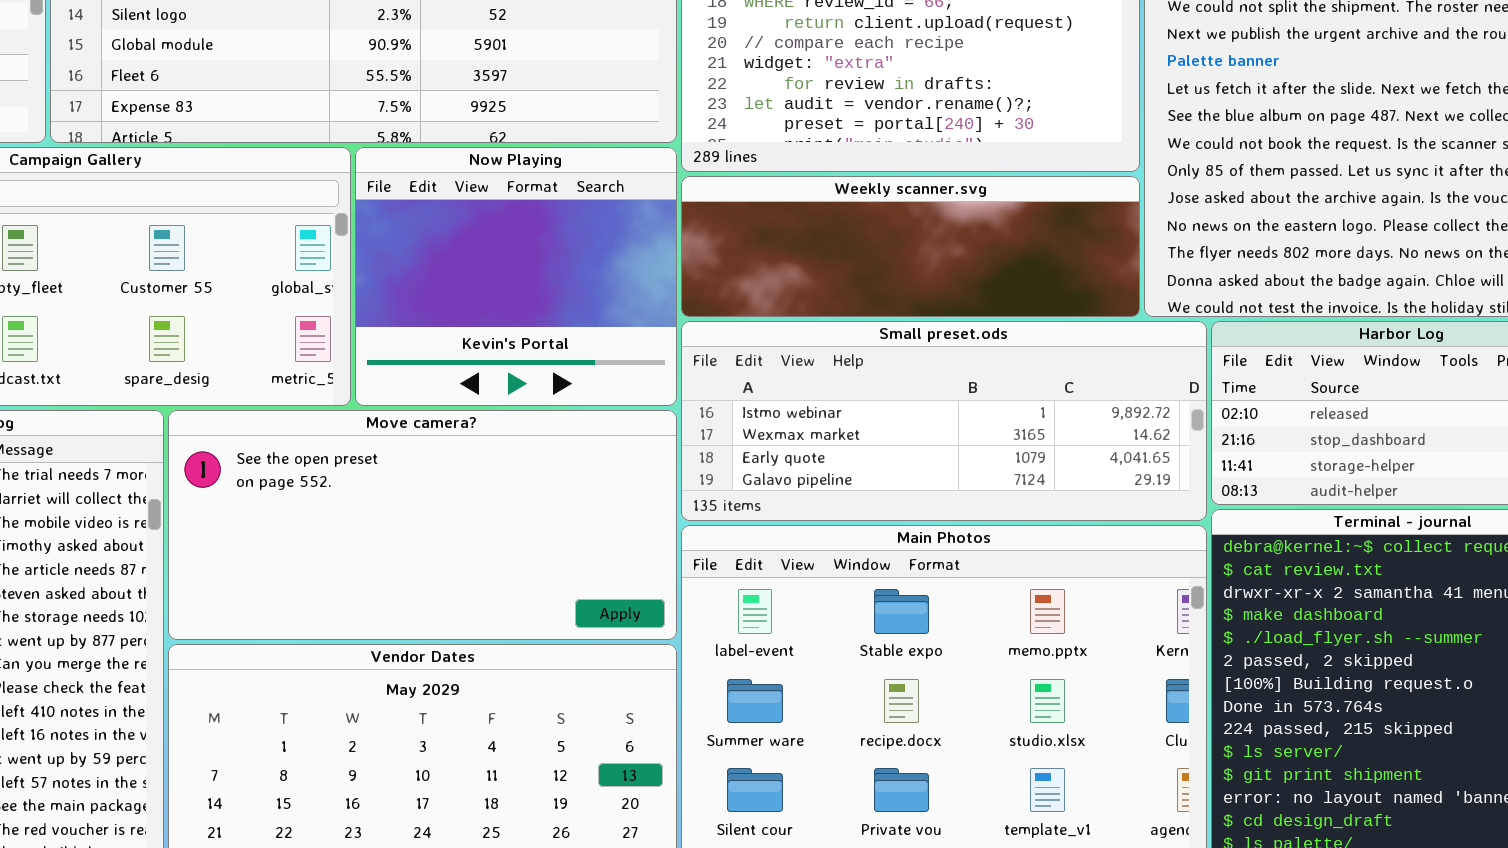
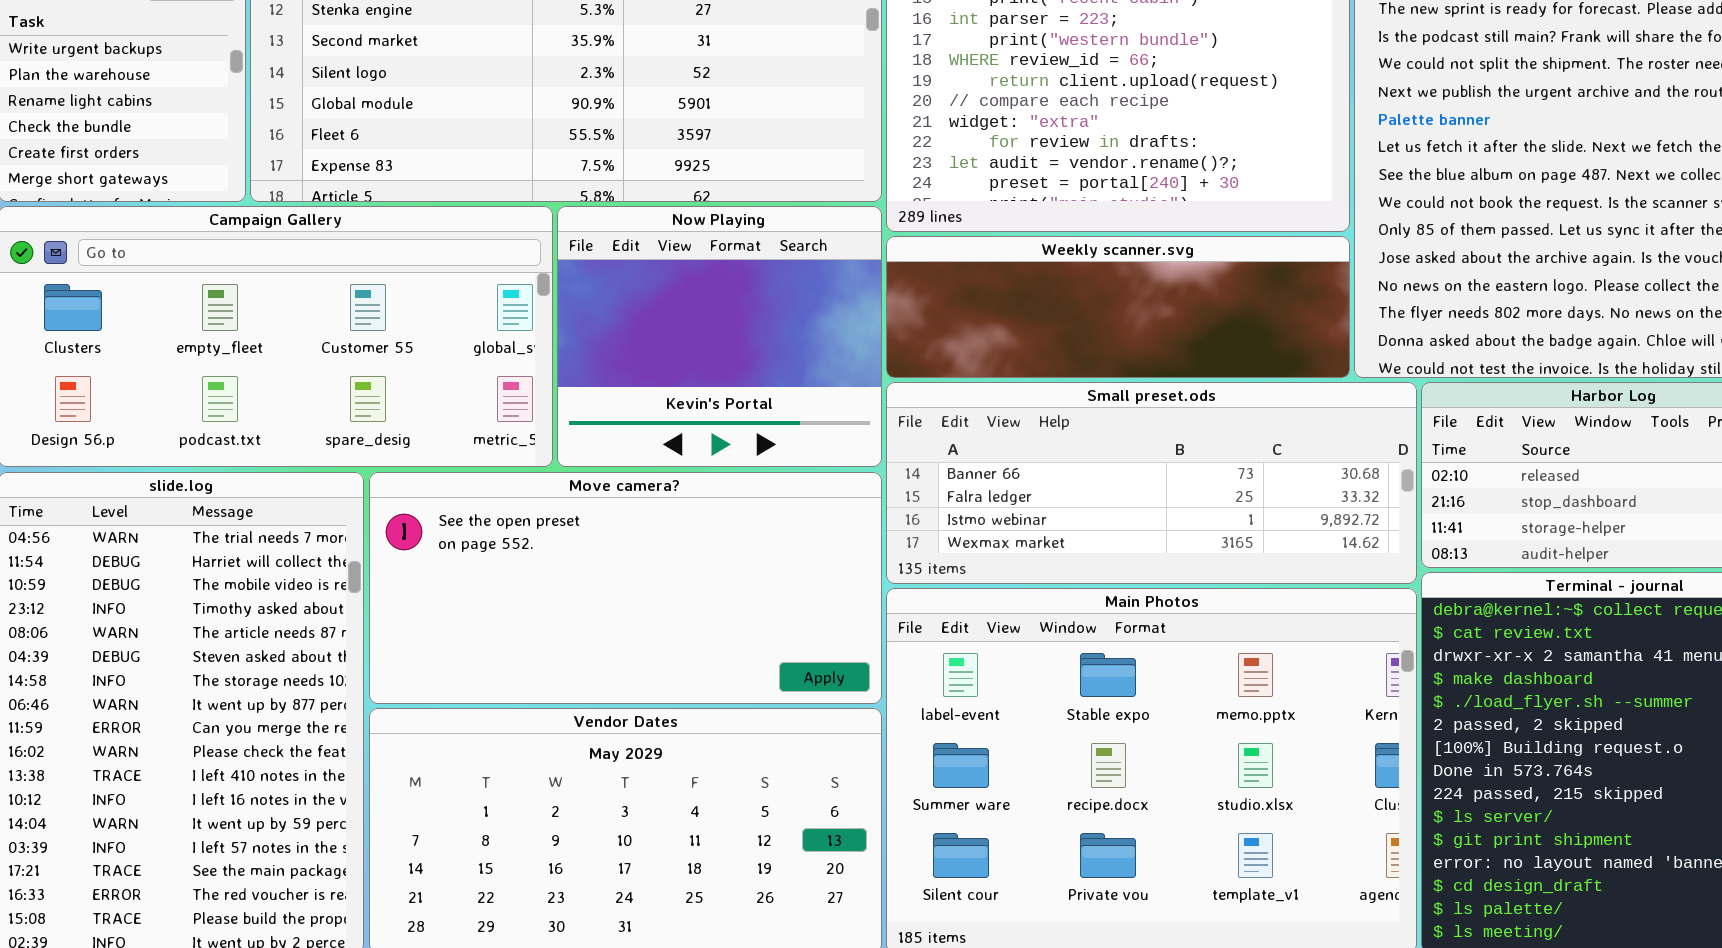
Small preset.ods: [681,321,1207,521] -> [886,382,1417,584], scrolled up 2 rows

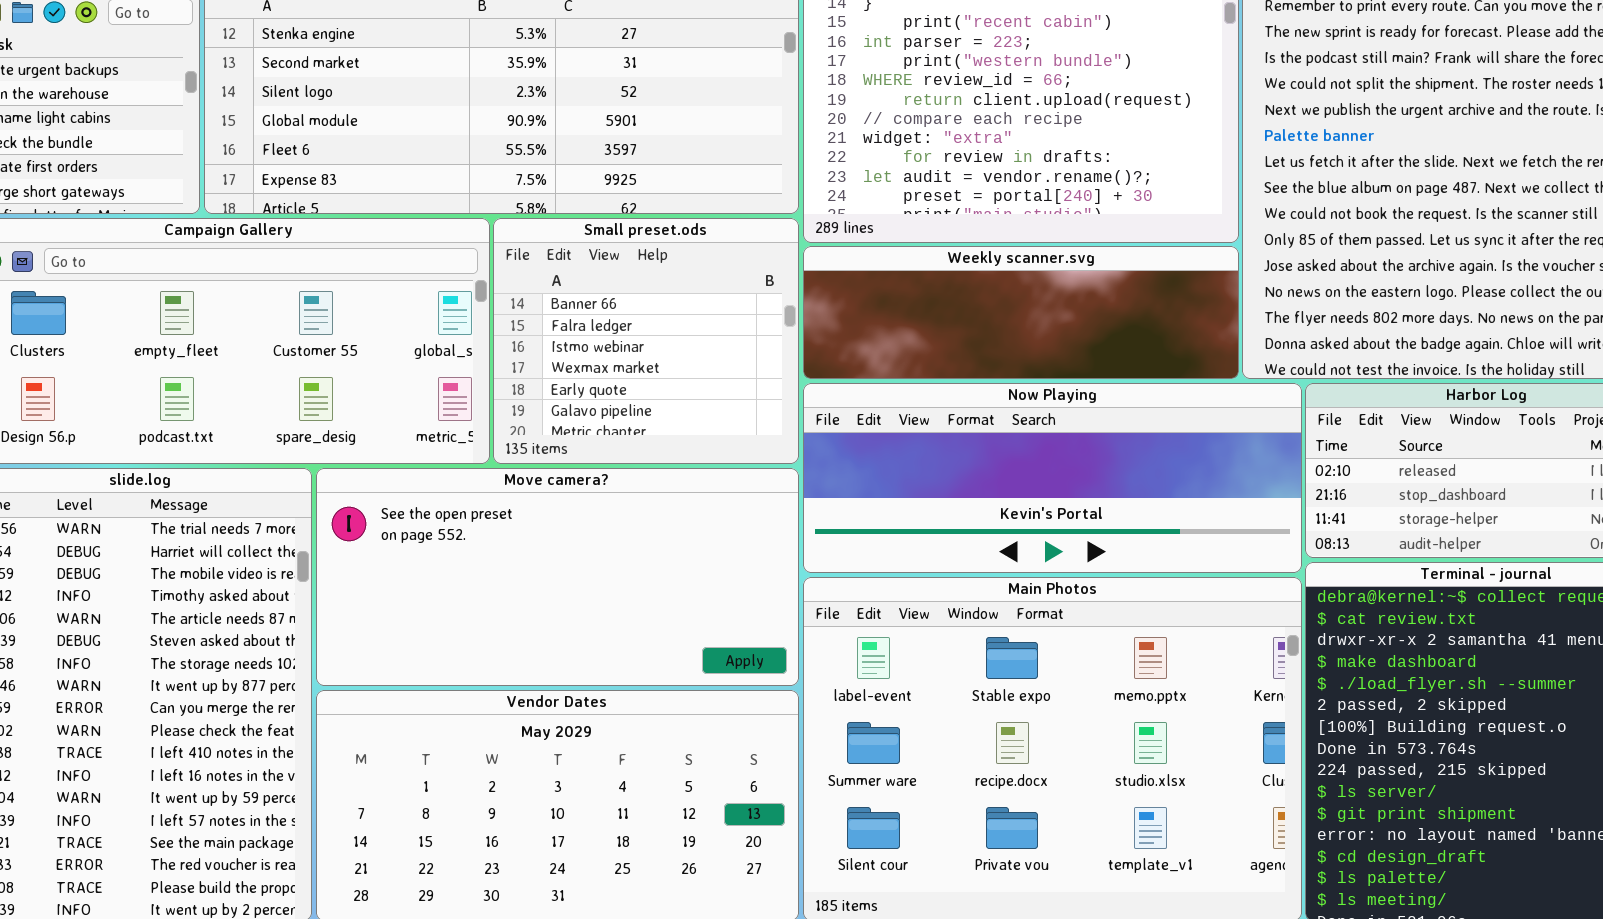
Now Playing: [557,206,882,467] -> [803,383,1302,573], moved, resized
Small preset.ods: [886,382,1417,584] -> [493,218,799,464], moved, resized

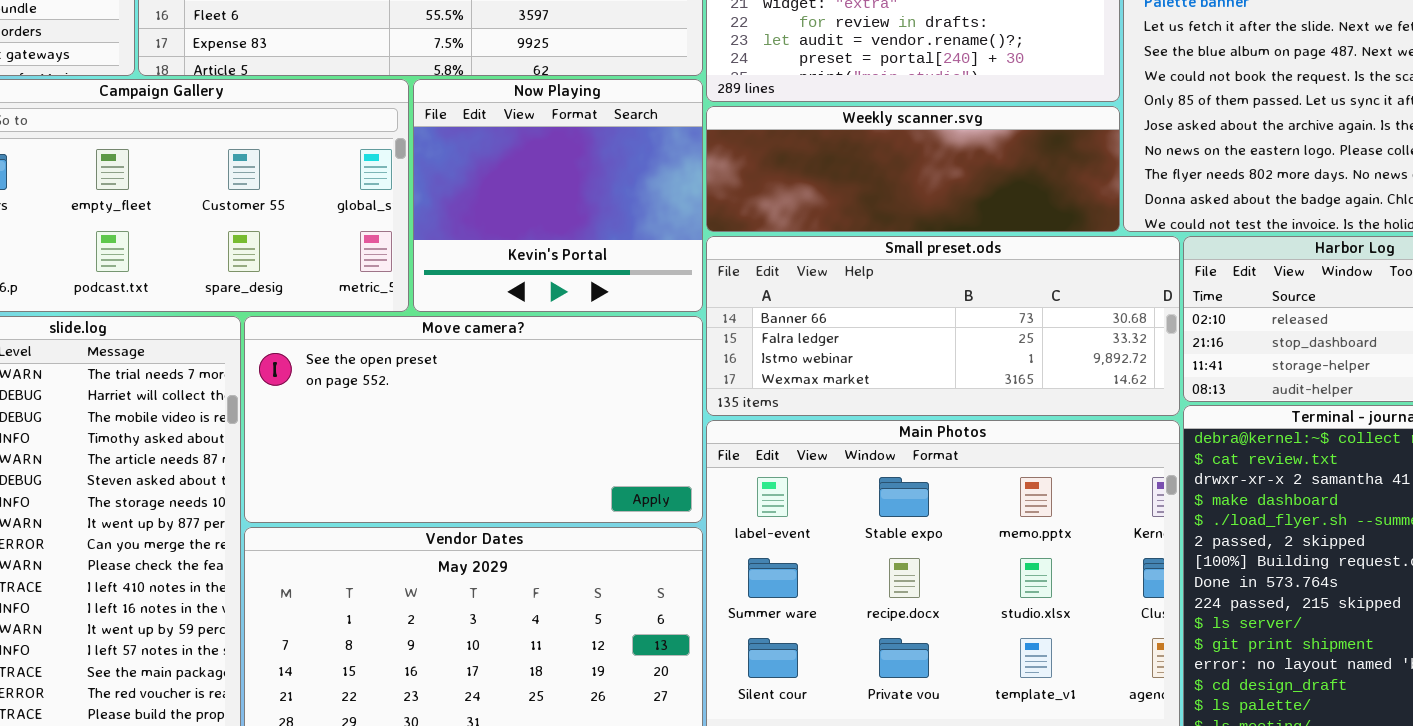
Small preset.ods: [493,218,799,464] -> [706,236,1180,416], moved, resized
Now Playing: [803,383,1302,573] -> [413,79,703,312], moved, resized

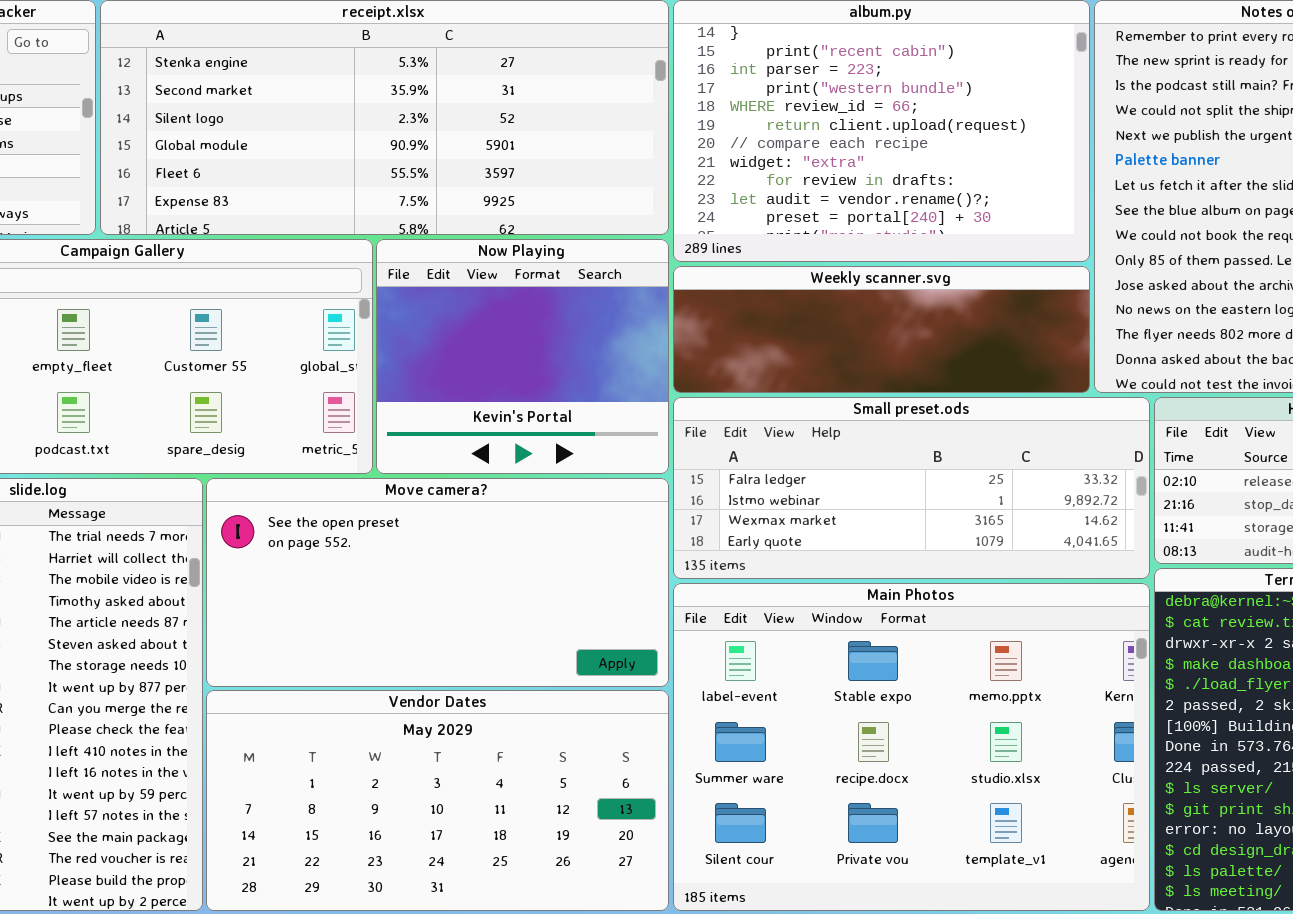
Small preset.ods: [706,236,1180,416] -> [673,397,1150,579], scrolled down 1 row

